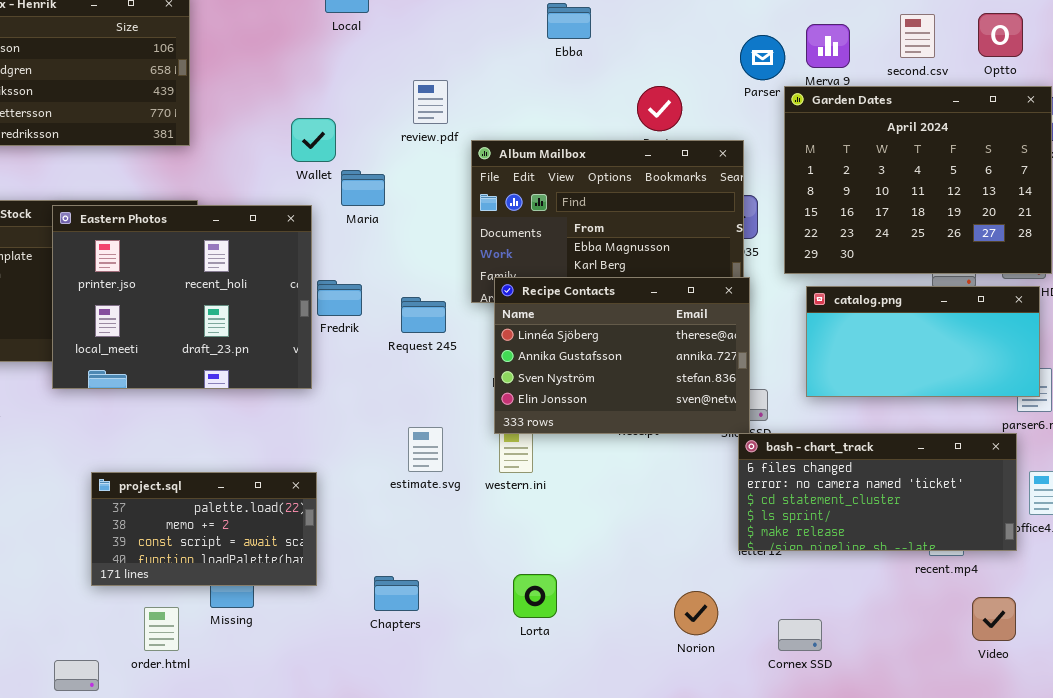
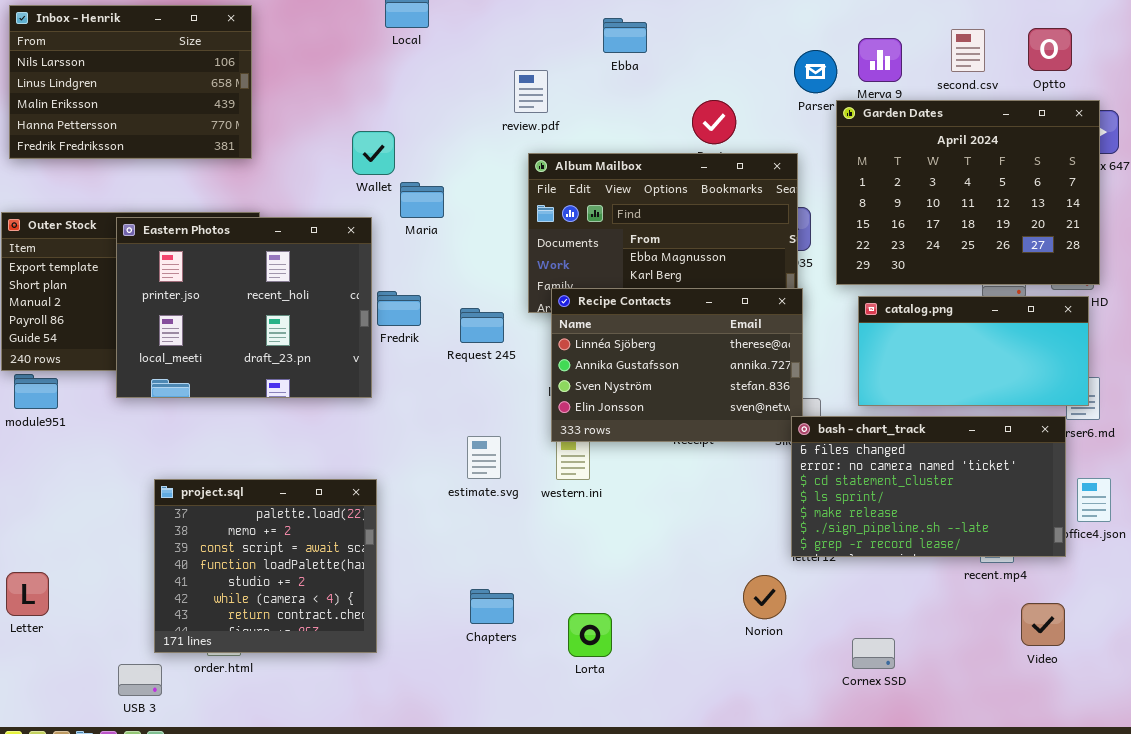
review.pdf: [413,80,448,124] -> [514,70,548,113], moved
bash - chart_track: [738,433,1017,551] -> [791,416,1066,557], resized
project.sql: [91,472,317,586] -> [154,479,377,653], resized
Lorta: [513,574,557,618] -> [568,613,612,657], moved
Chapters: [374,576,419,611] -> [470,589,514,624], moved
Norion: [674,591,718,635] -> [743,575,786,619], moved
Cornex SSD: [778,619,822,651] -> [852,638,895,669], moved

